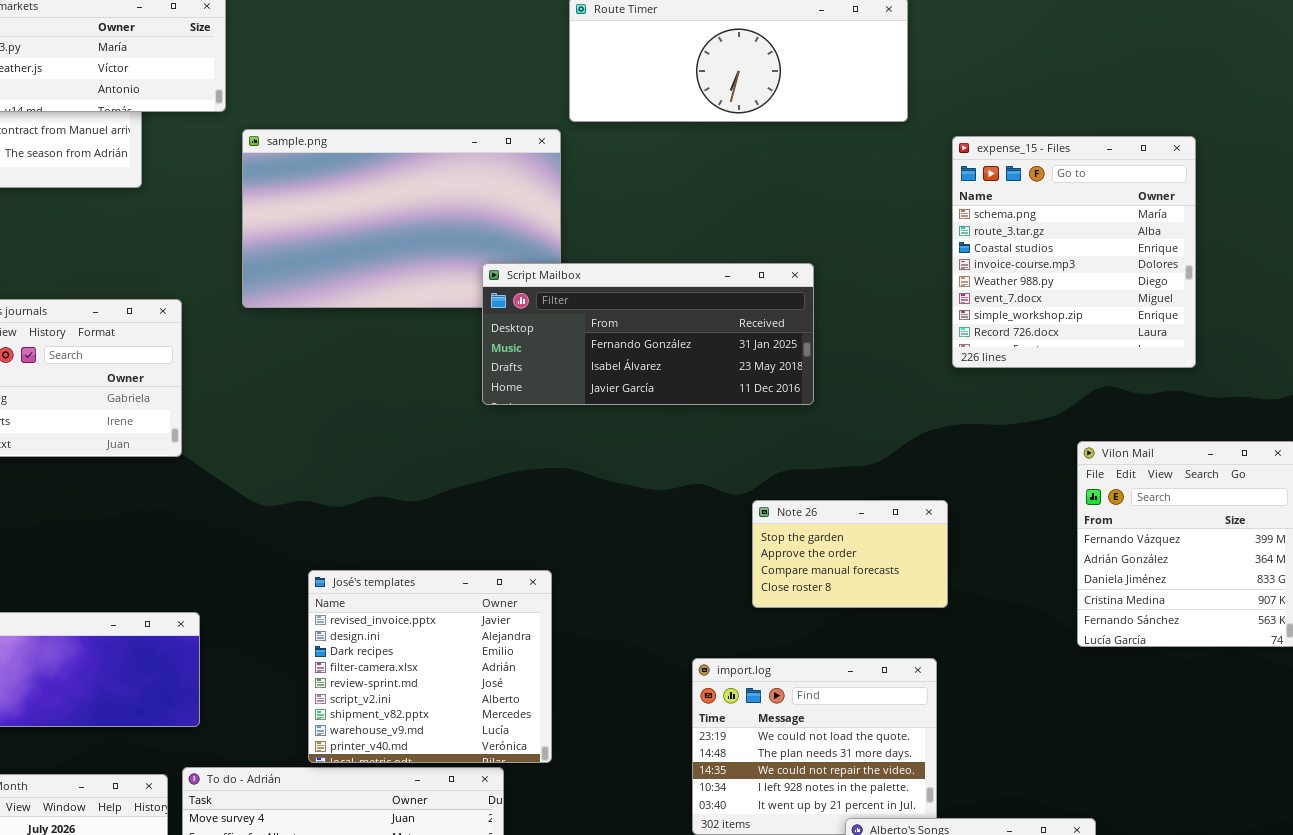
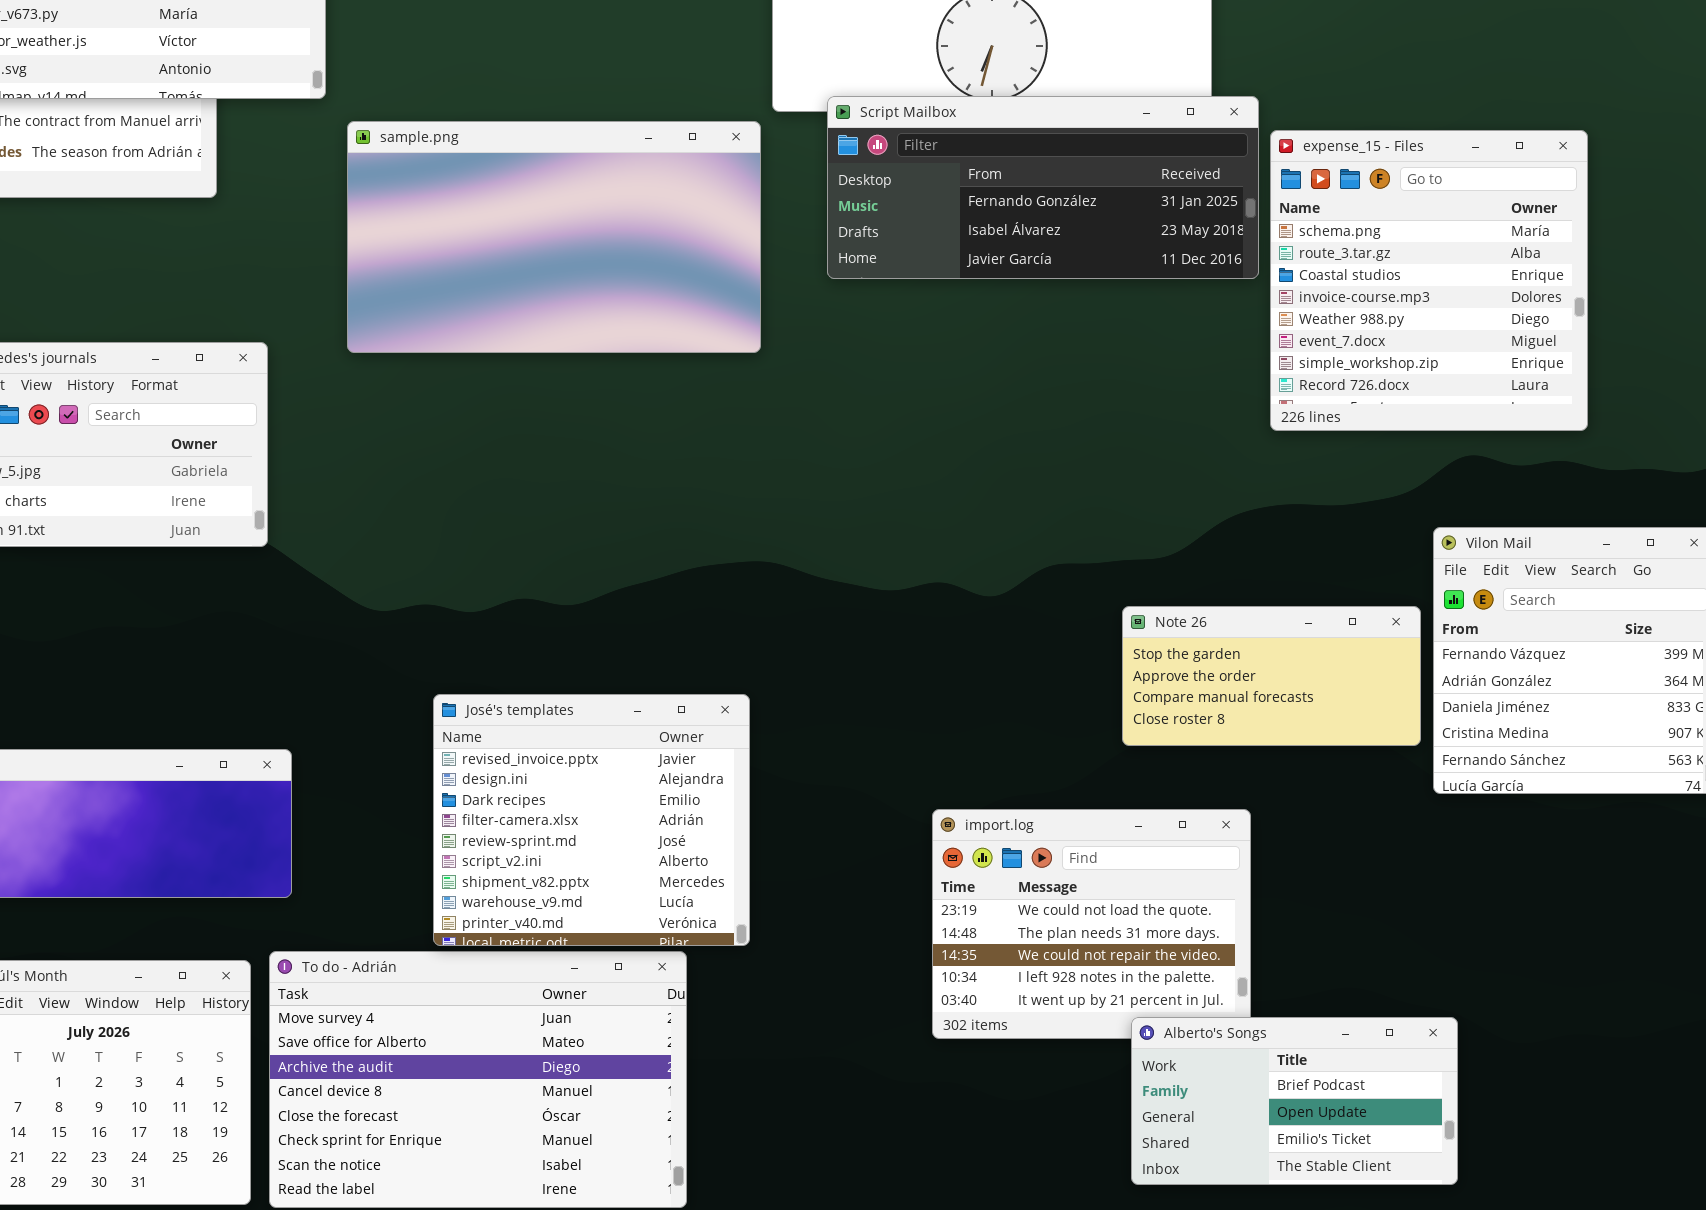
Script Mailbox: [482,263,814,405] -> [827,96,1259,279], moved
Note 26: [752,500,948,608] -> [1122,606,1421,746], moved, resized

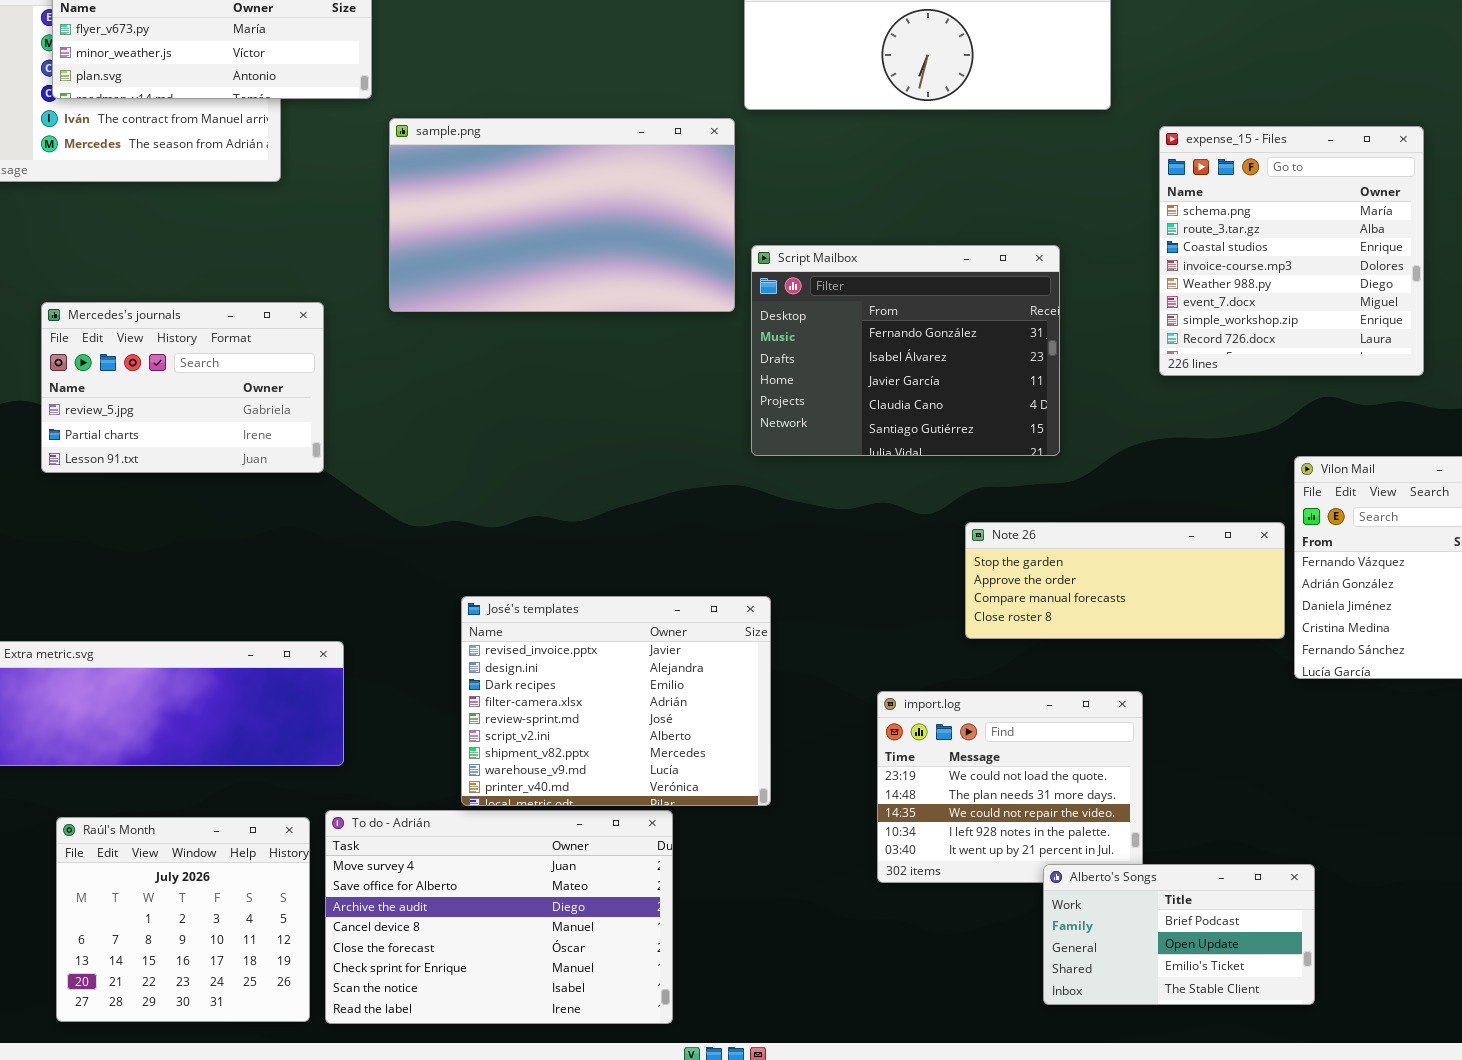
Script Mailbox: [827,96,1259,279] -> [751,245,1060,456], moved, resized
Note 26: [1122,606,1421,746] -> [965,522,1285,639], resized
José's templates: [433,694,750,946] -> [461,596,771,806], resized

